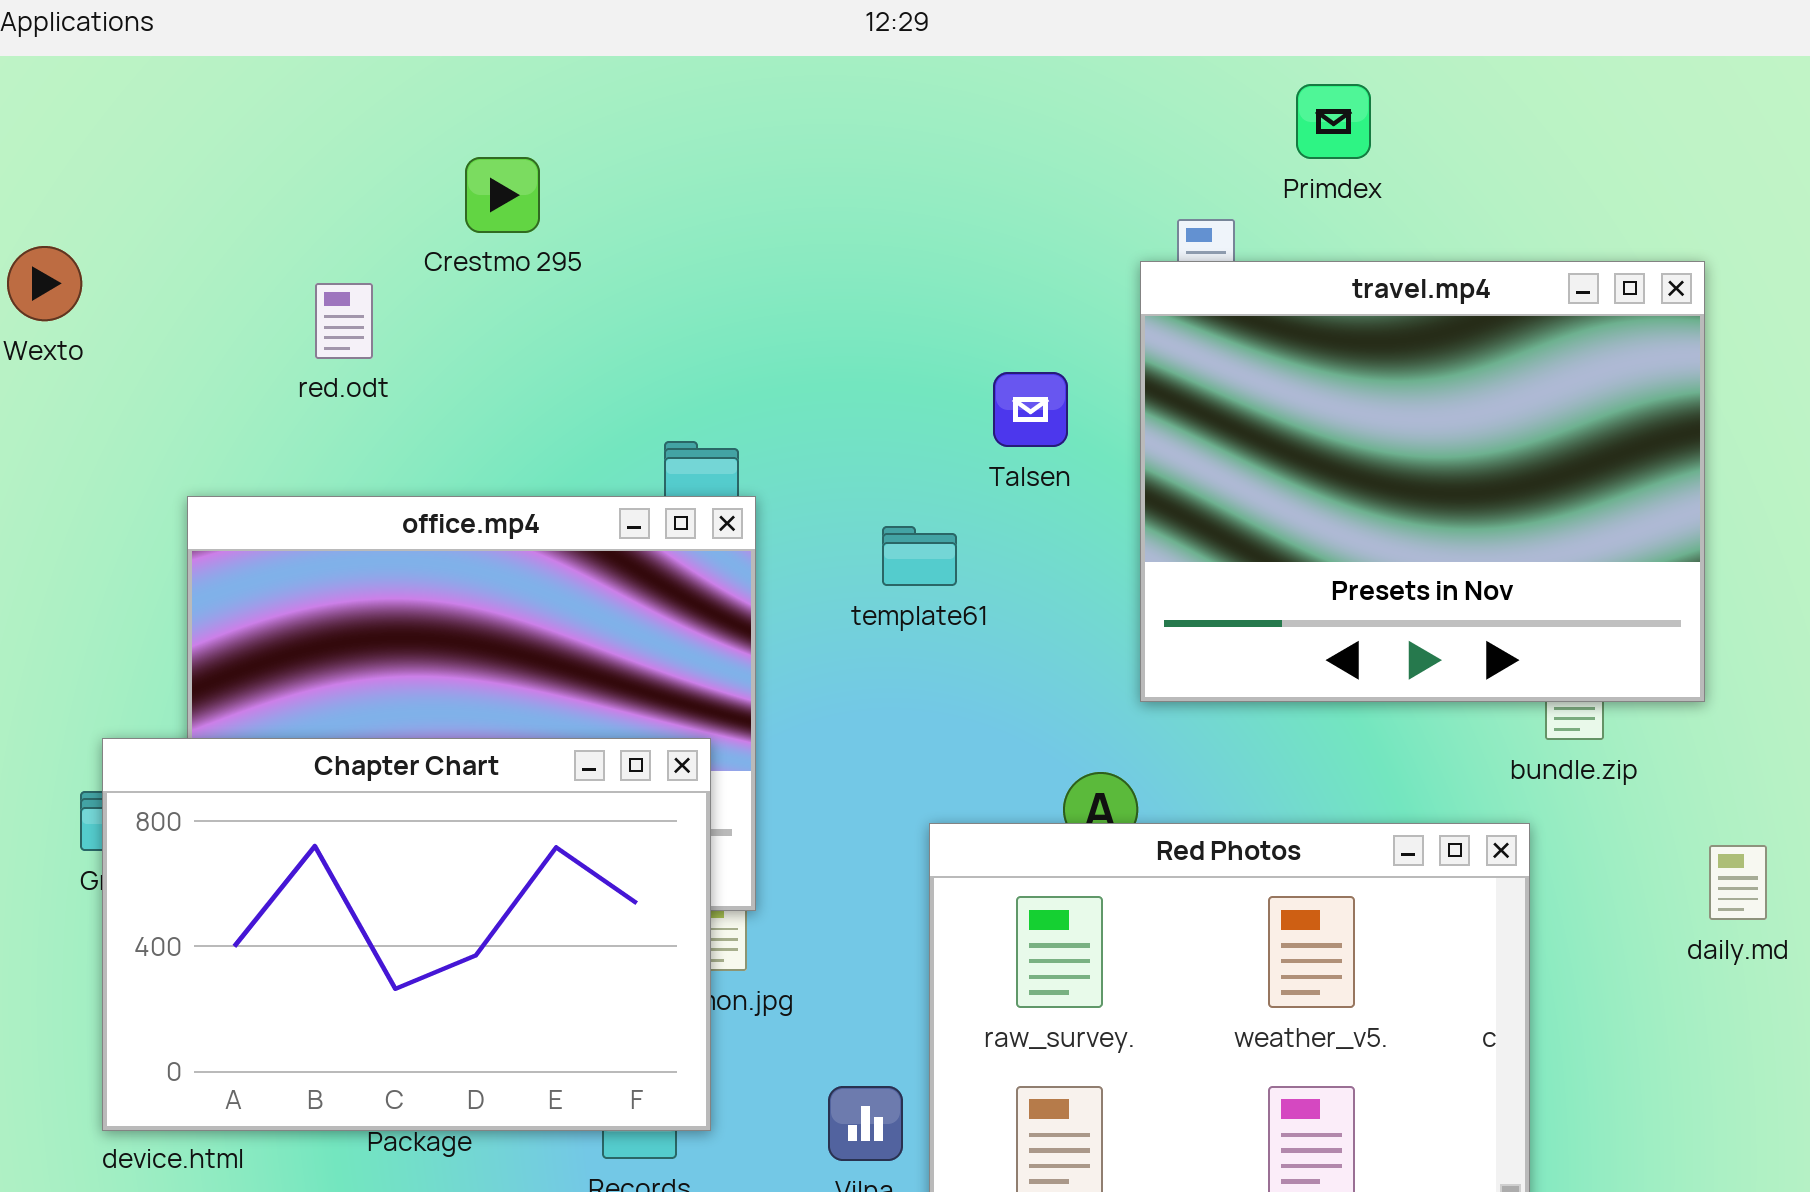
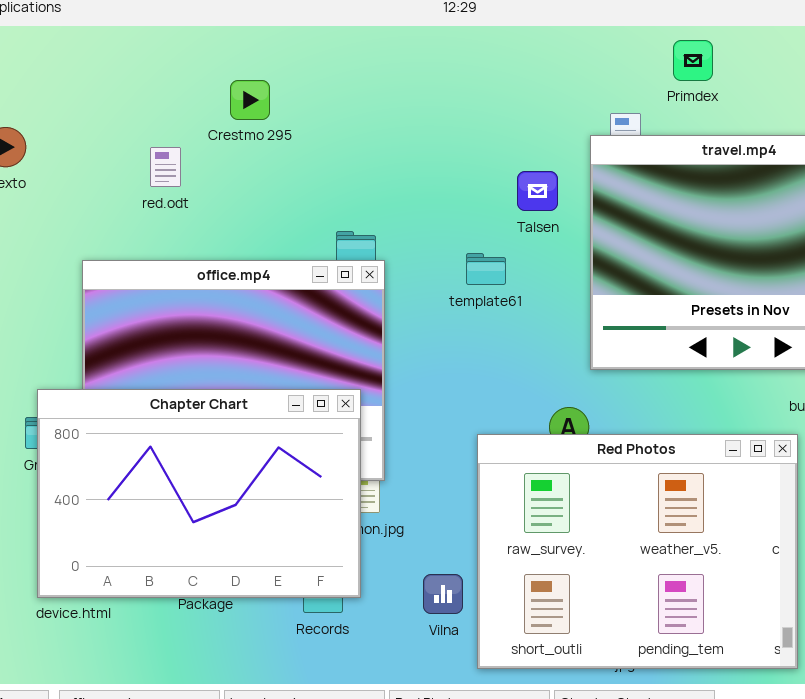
Talsen: [993,372,1068,447] -> [517,171,558,211], moved
template61: [882,526,957,586] -> [466,253,506,285], moved

